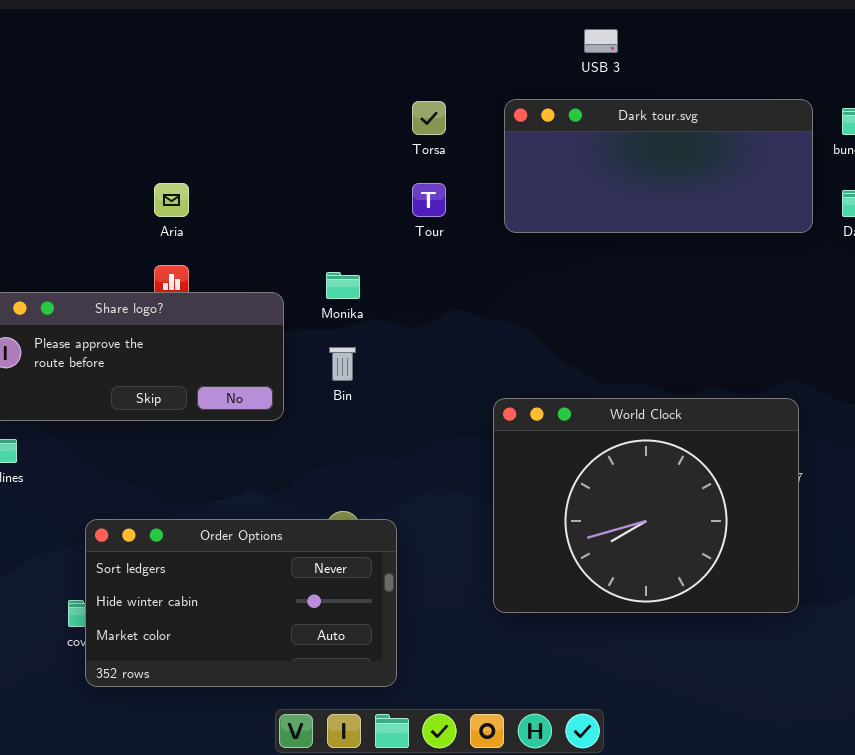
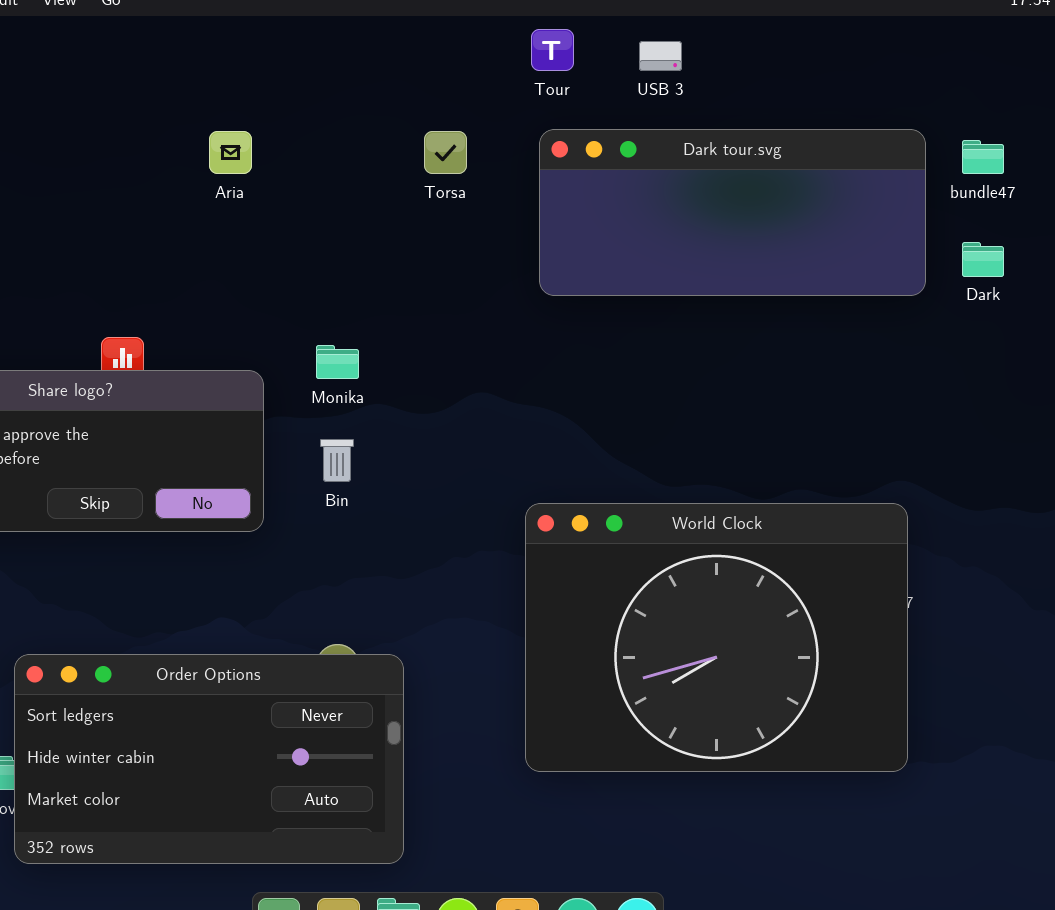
Aria: [154,183,189,217] -> [209,131,252,174], moved
Tour: [412,183,446,217] -> [531,29,574,71], moved

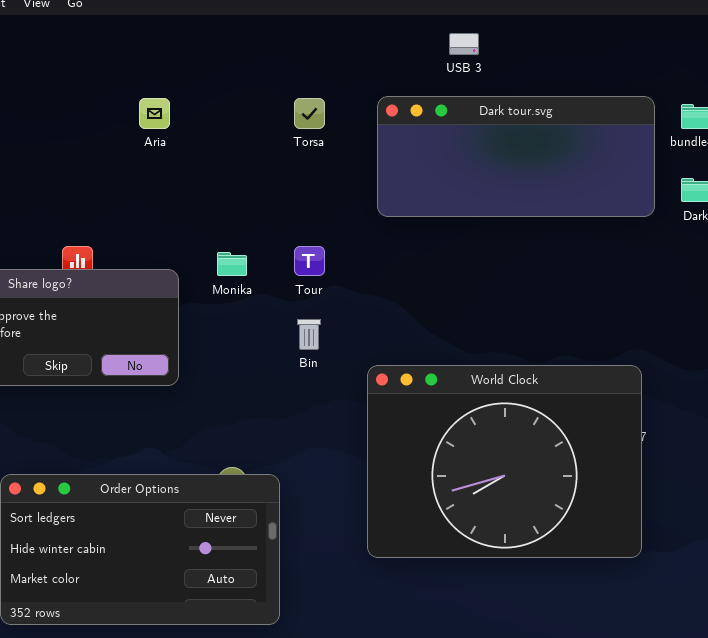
Tour: [531,29,574,71] -> [294,246,325,276], moved
Bin: [320,439,354,482] -> [297,319,321,350], moved

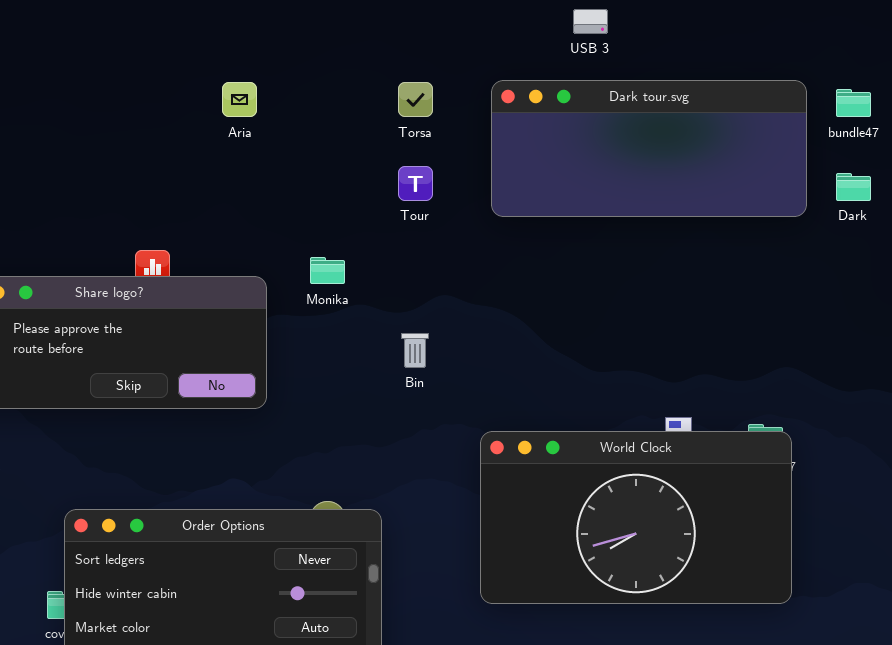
Tour: [294,246,325,276] -> [398,166,433,201], moved
World Clock: [367,365,642,558] -> [480,431,792,604], resized

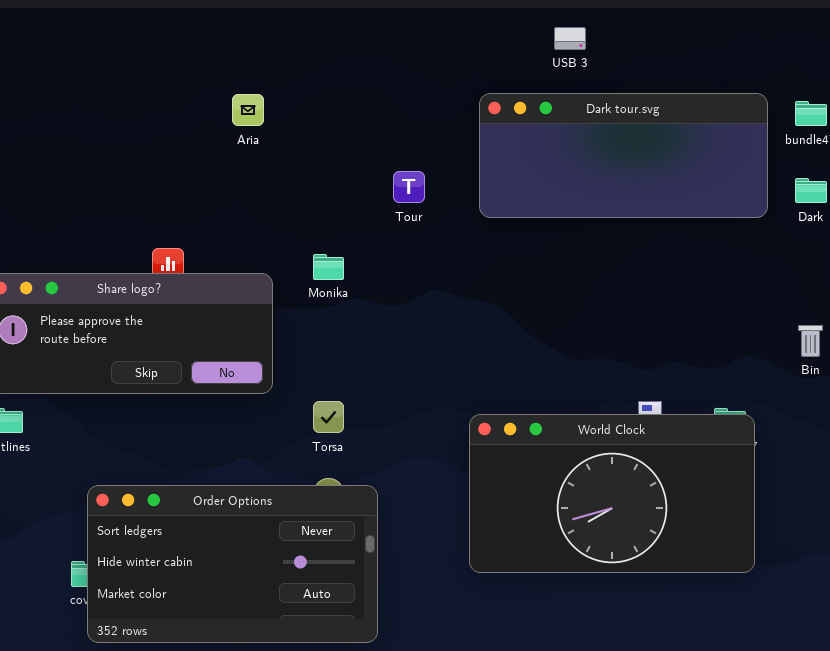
Torsa: [398,82,433,117] -> [313,401,344,433], moved
Bin: [401,333,429,368] -> [798,325,823,357], moved

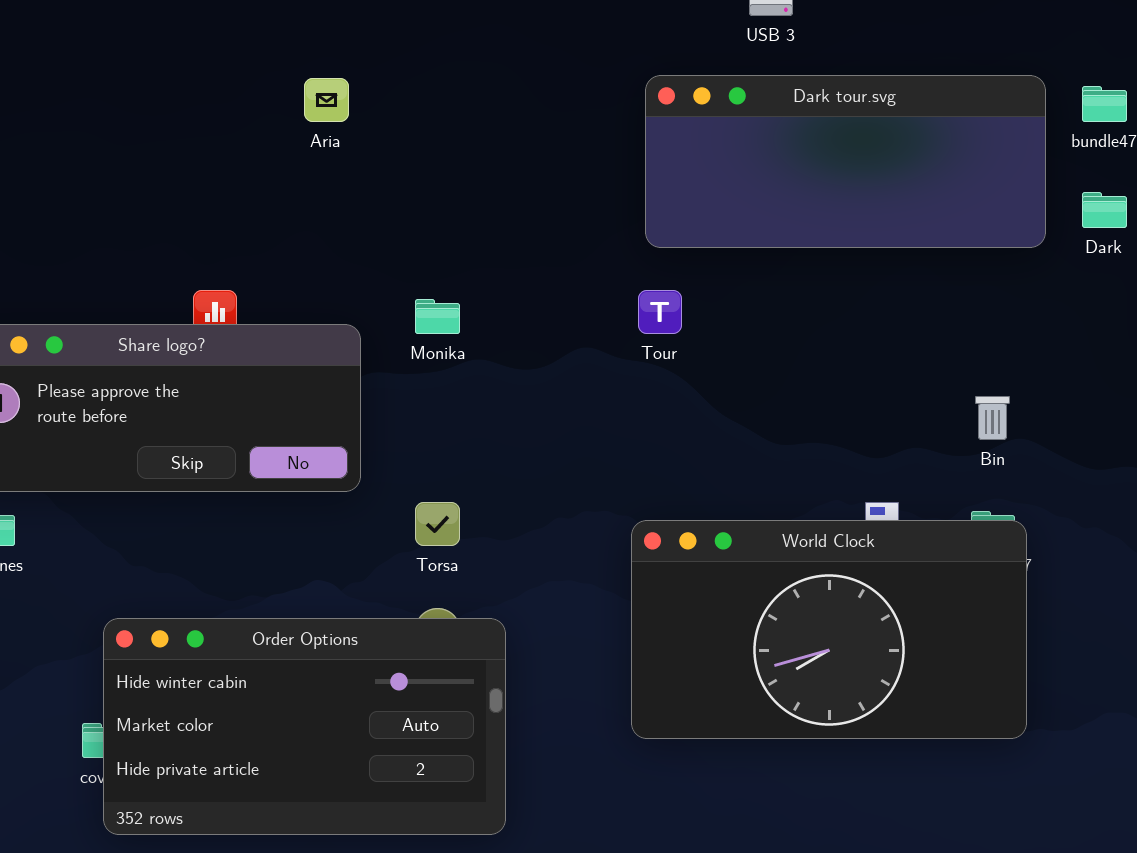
Tour: [393,171,425,203] -> [638,290,682,334], moved
Bin: [798,325,823,357] -> [975,396,1010,440], moved
Order Options: [87,485,378,643] -> [103,618,506,835], scrolled down 1 row

